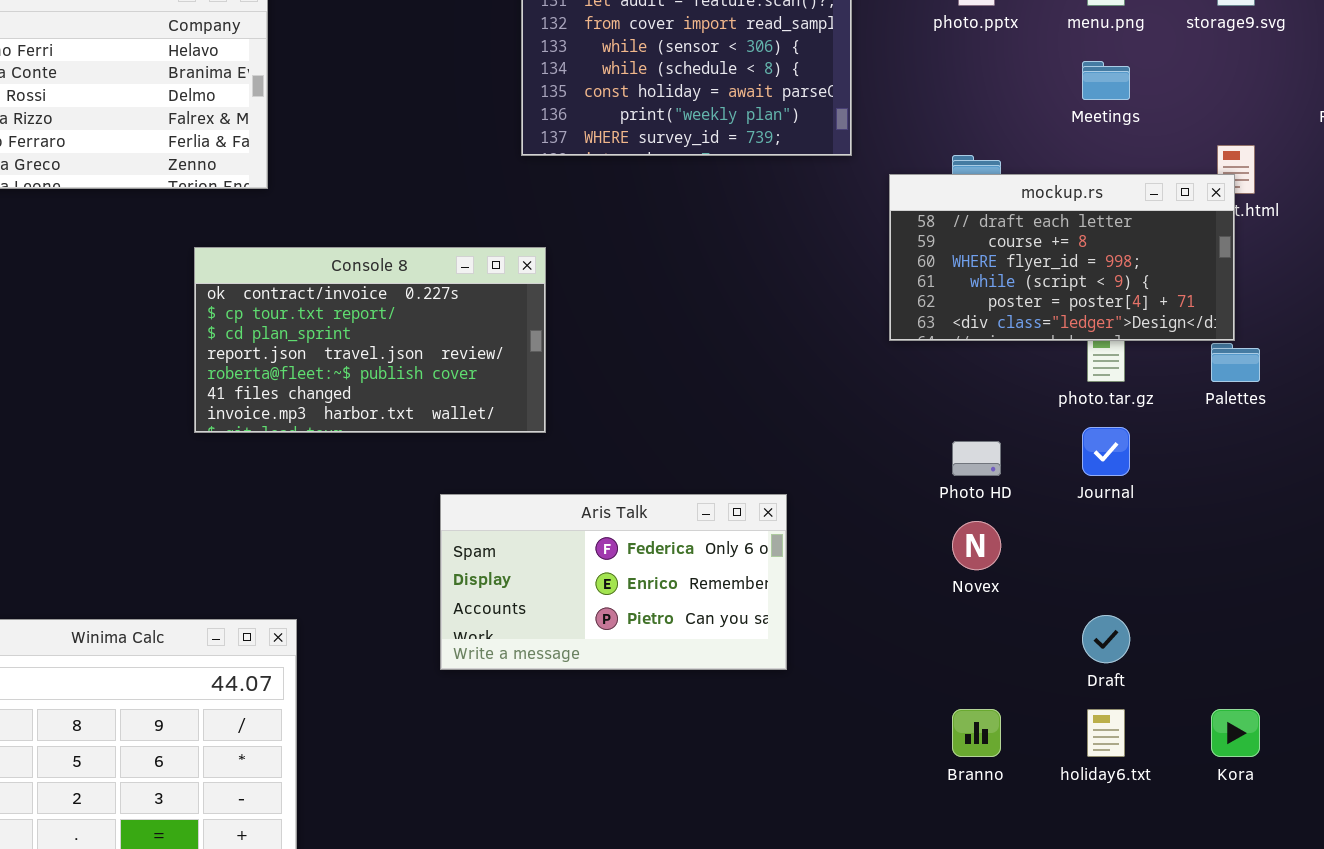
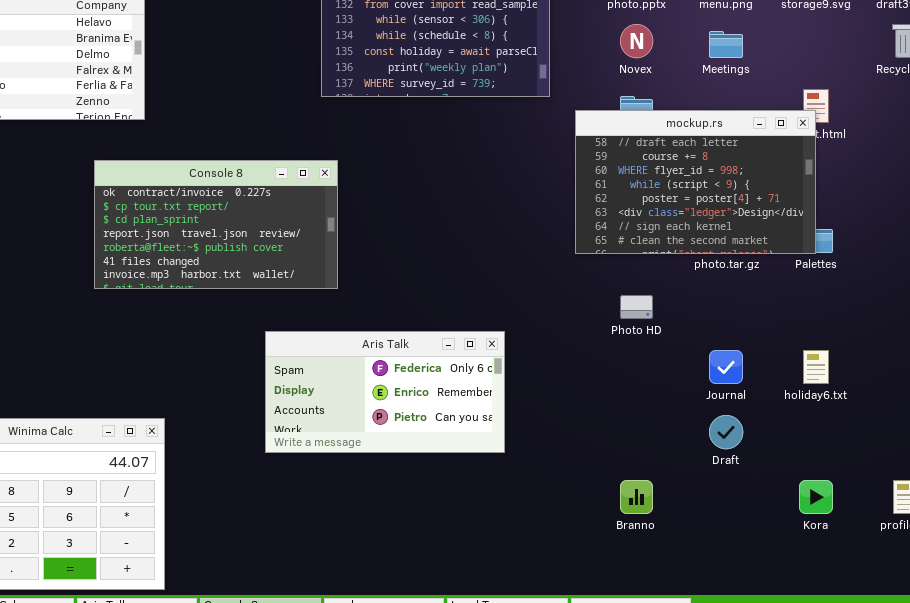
mockup.rs: [889,174,1235,341] -> [575,110,816,254], resized
Journal: [1082,427,1130,476] -> [709,350,743,384], moved
Novex: [952,521,1001,570] -> [620,24,653,58], moved
holiday6.txt: [1087,709,1125,757] -> [803,350,829,384], moved

